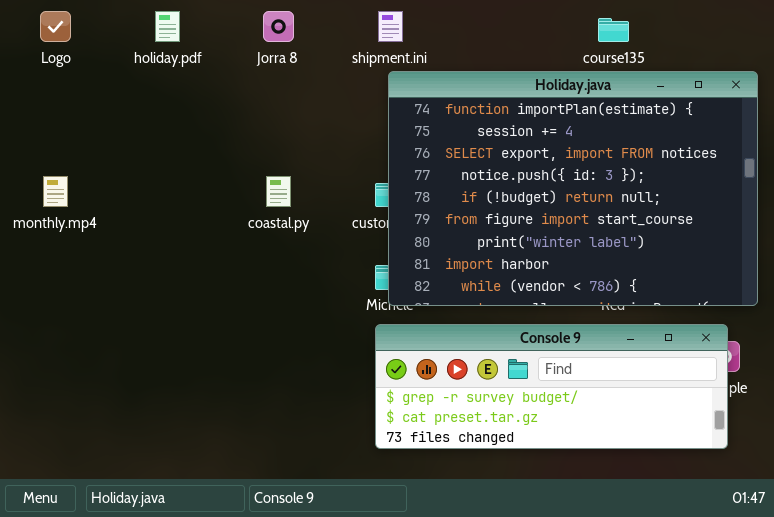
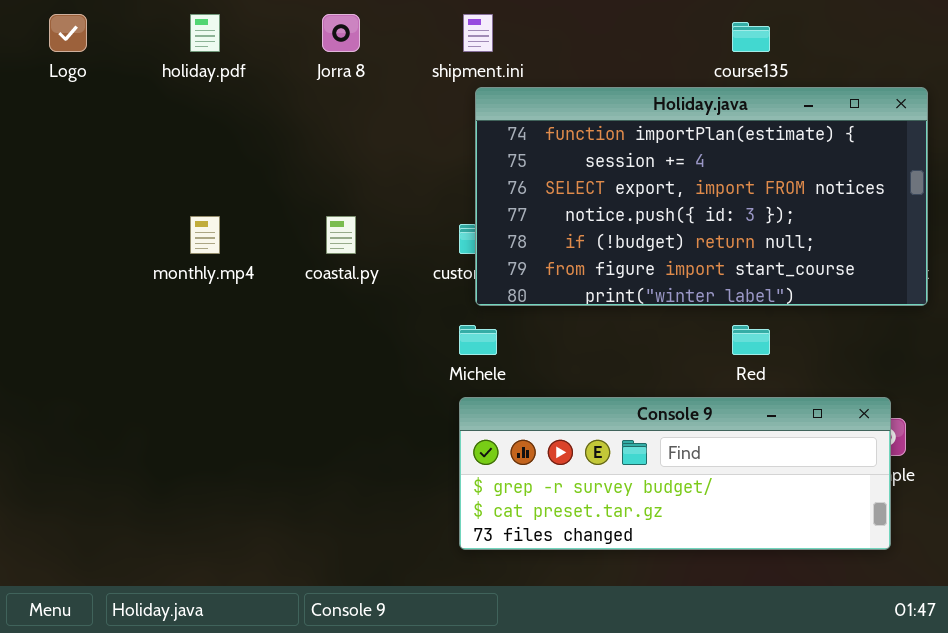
Holiday.java: [388,71,758,306] -> [475,87,928,306], resized
monthly.mp4: [43,176,68,207] -> [190,216,220,254], moved

